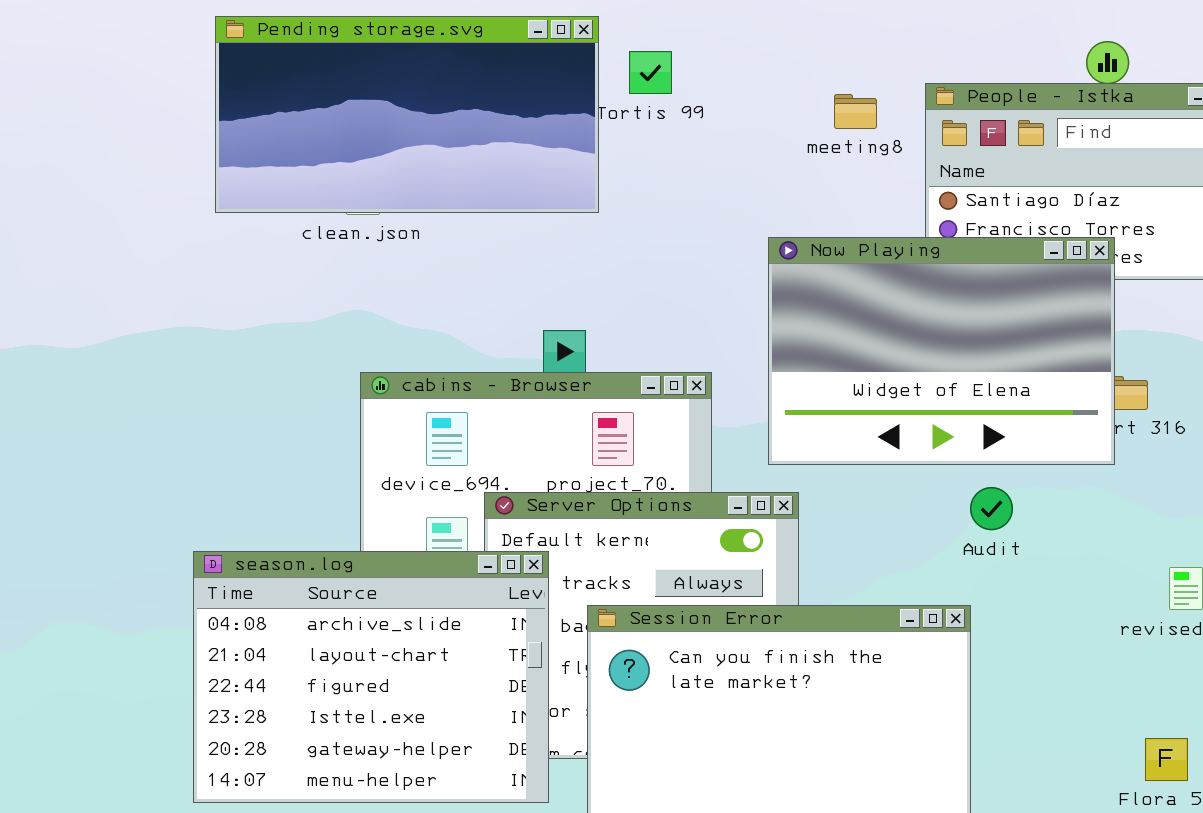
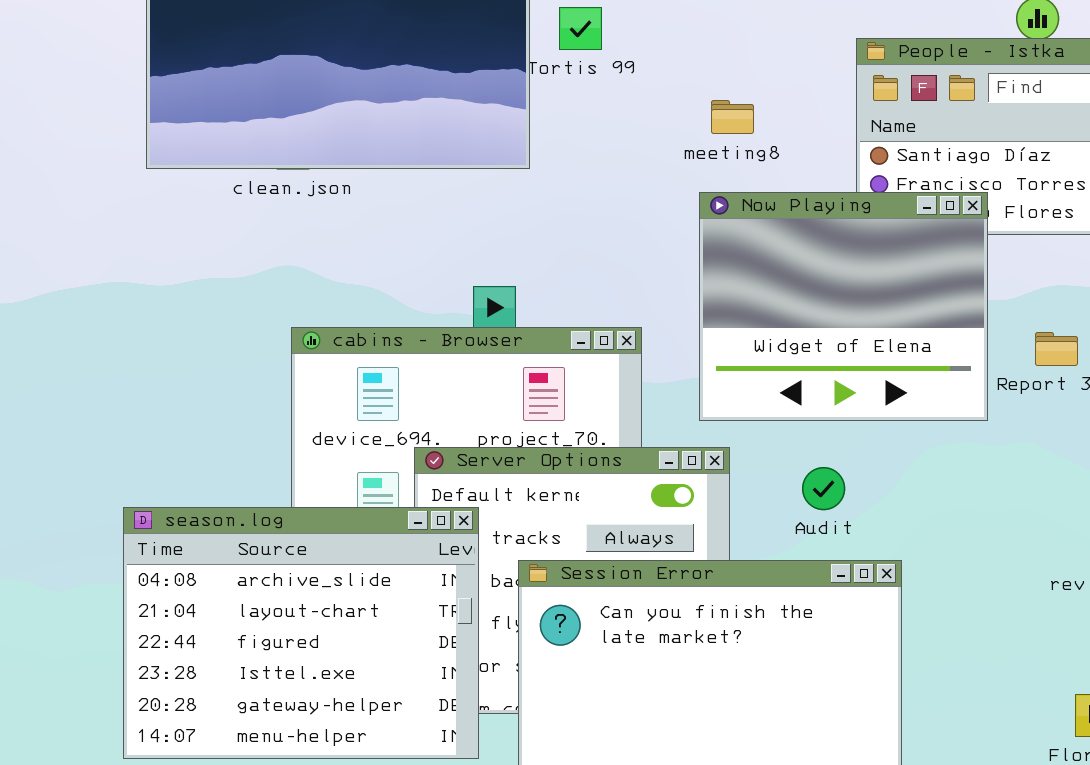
meeting8: [834,94,877,129] -> [711,100,754,134], moved
Now Playing: [768,237,1115,465] -> [699,192,988,421], resized
Audit: [970,487,1013,530] -> [802,467,845,510], moved

